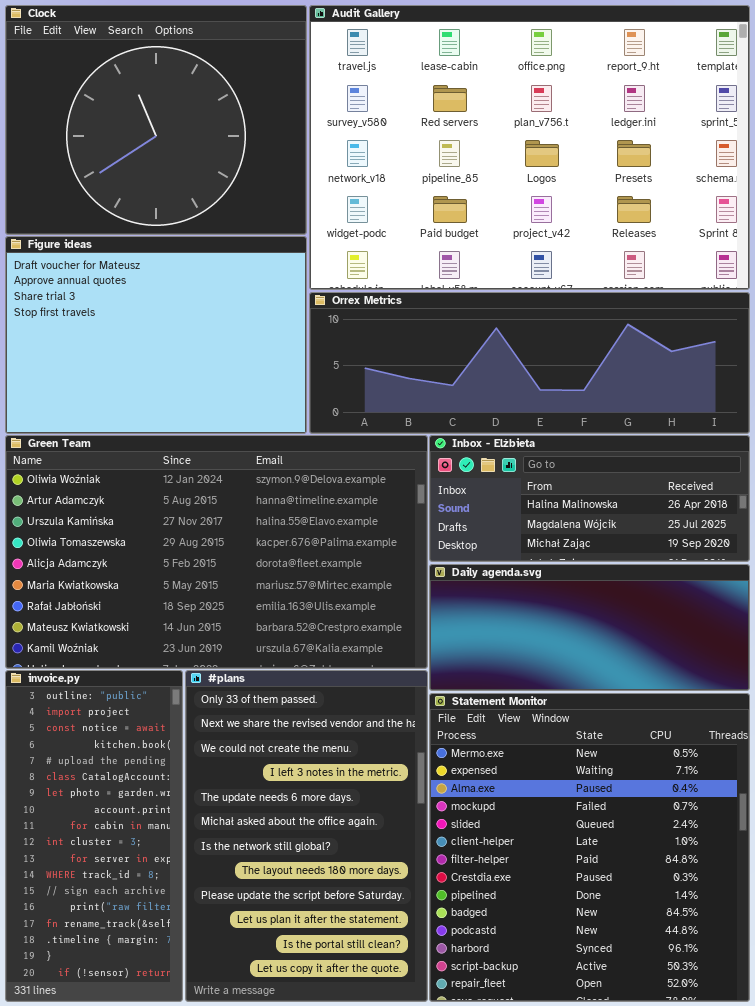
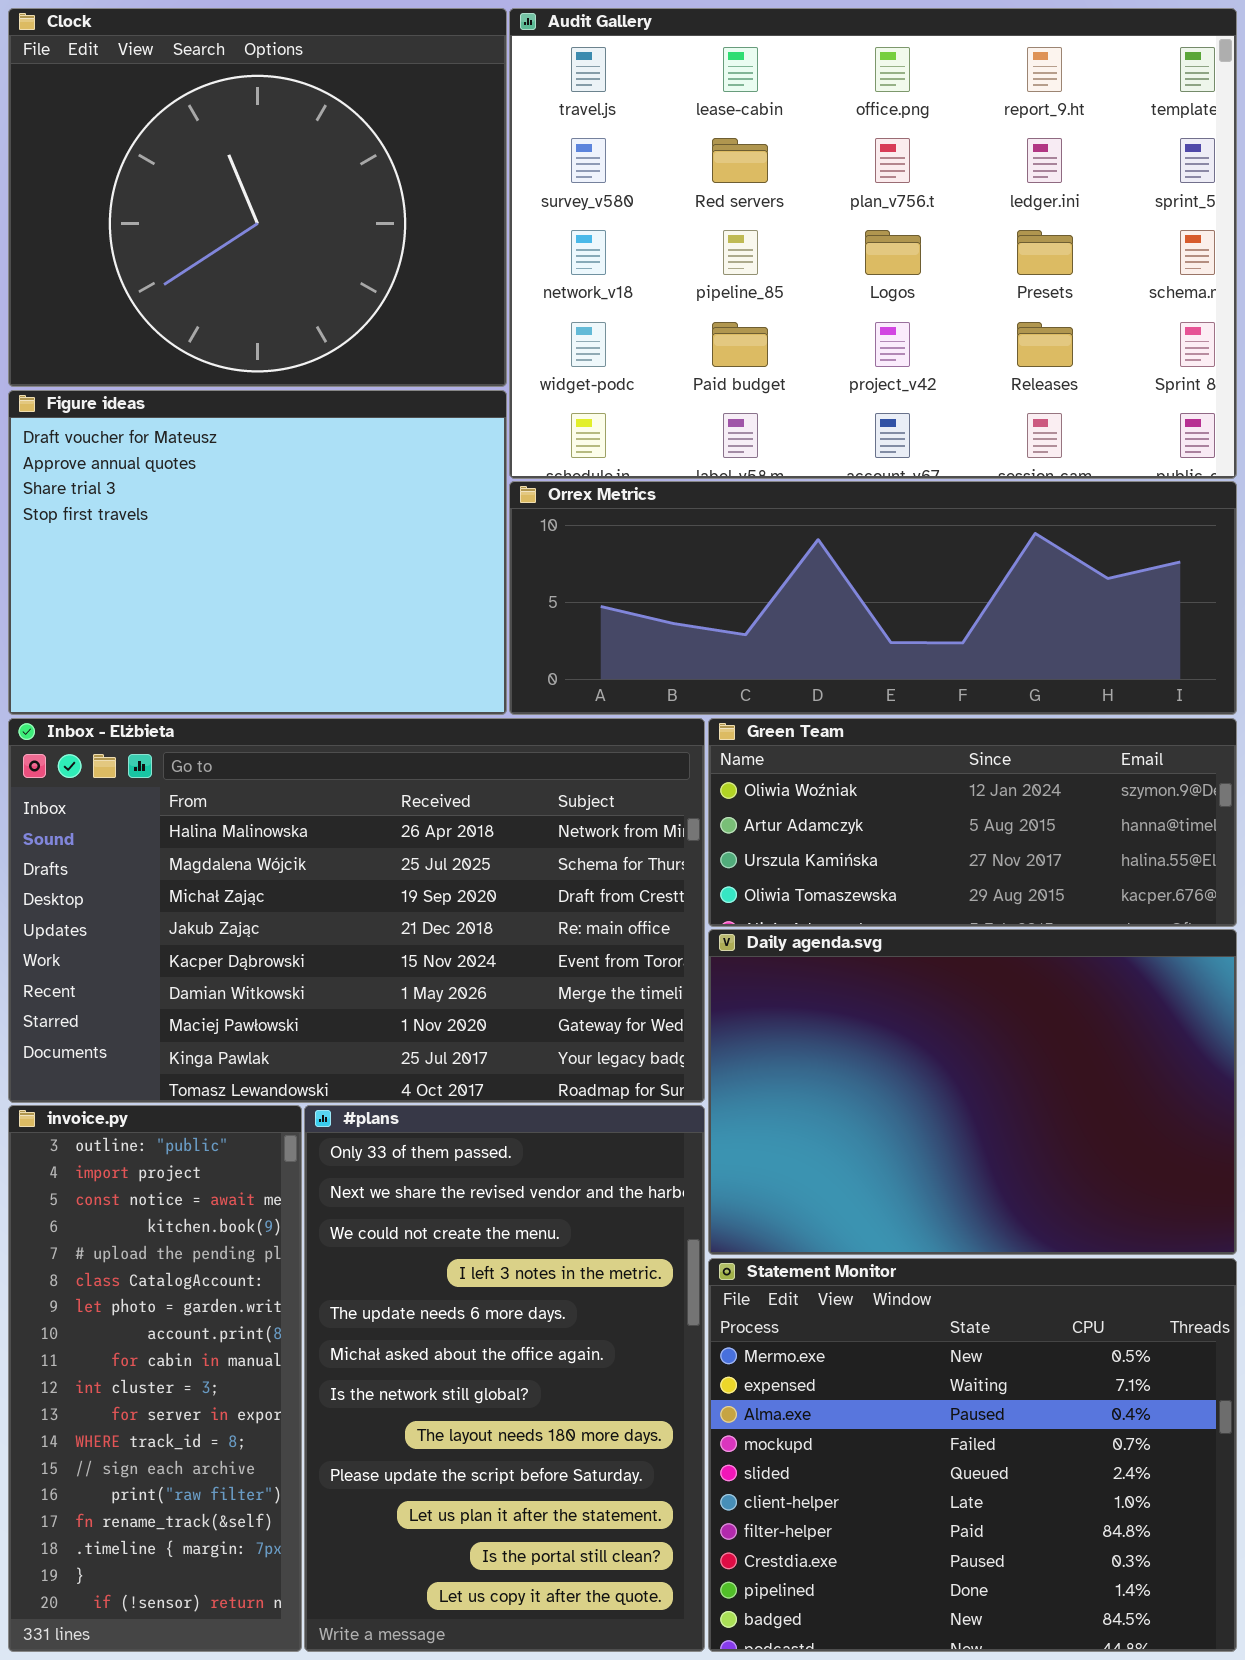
Green Team: [5,435,428,669] -> [708,718,1237,927], moved, resized
Inbox - Elżbieta: [429,435,750,562] -> [8,718,705,1103], moved, resized
Daily agenda.svg: [429,564,750,691] -> [708,929,1237,1255], resized
Statement Monitor: [429,693,750,1002] -> [708,1258,1237,1652], resized

